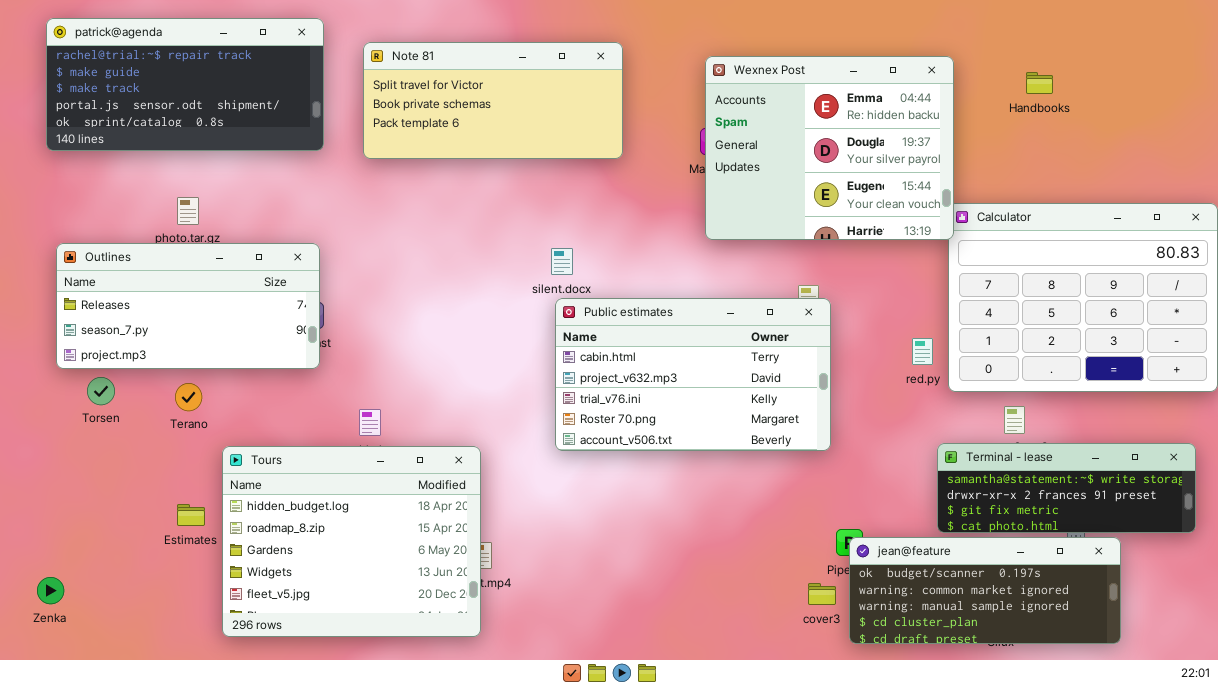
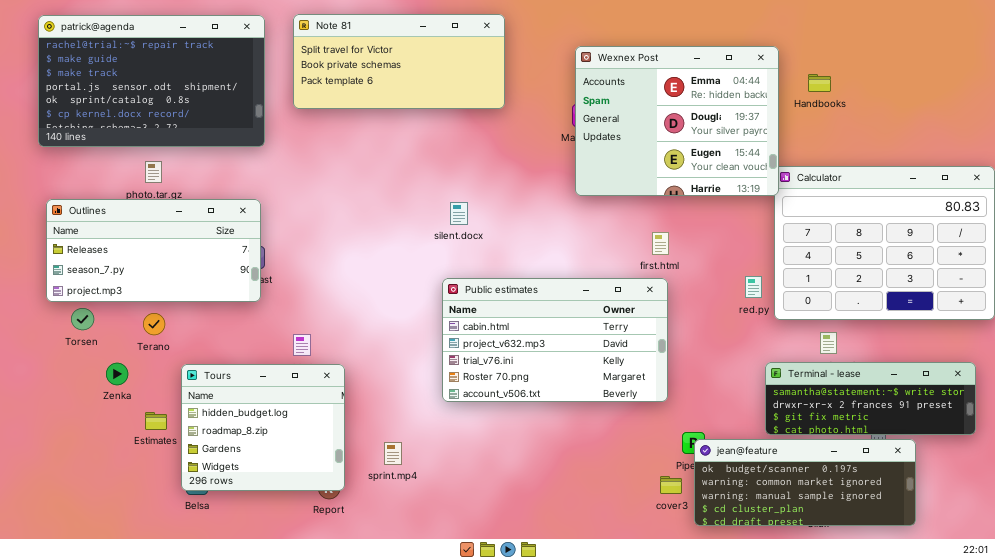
patrick@agenda: [46,18,324,151] -> [38,15,265,147], resized
Note 81: [363,42,623,159] -> [293,14,505,109], moved
Handbooks: [1026,72,1053,94] -> [808,74,831,92], moved
Public estimates: [555,298,831,451] -> [442,278,668,402], moved
Tours: [222,446,481,637] -> [181,364,345,491], resized
Zenka: [37,577,64,604] -> [106,363,128,385], moved

